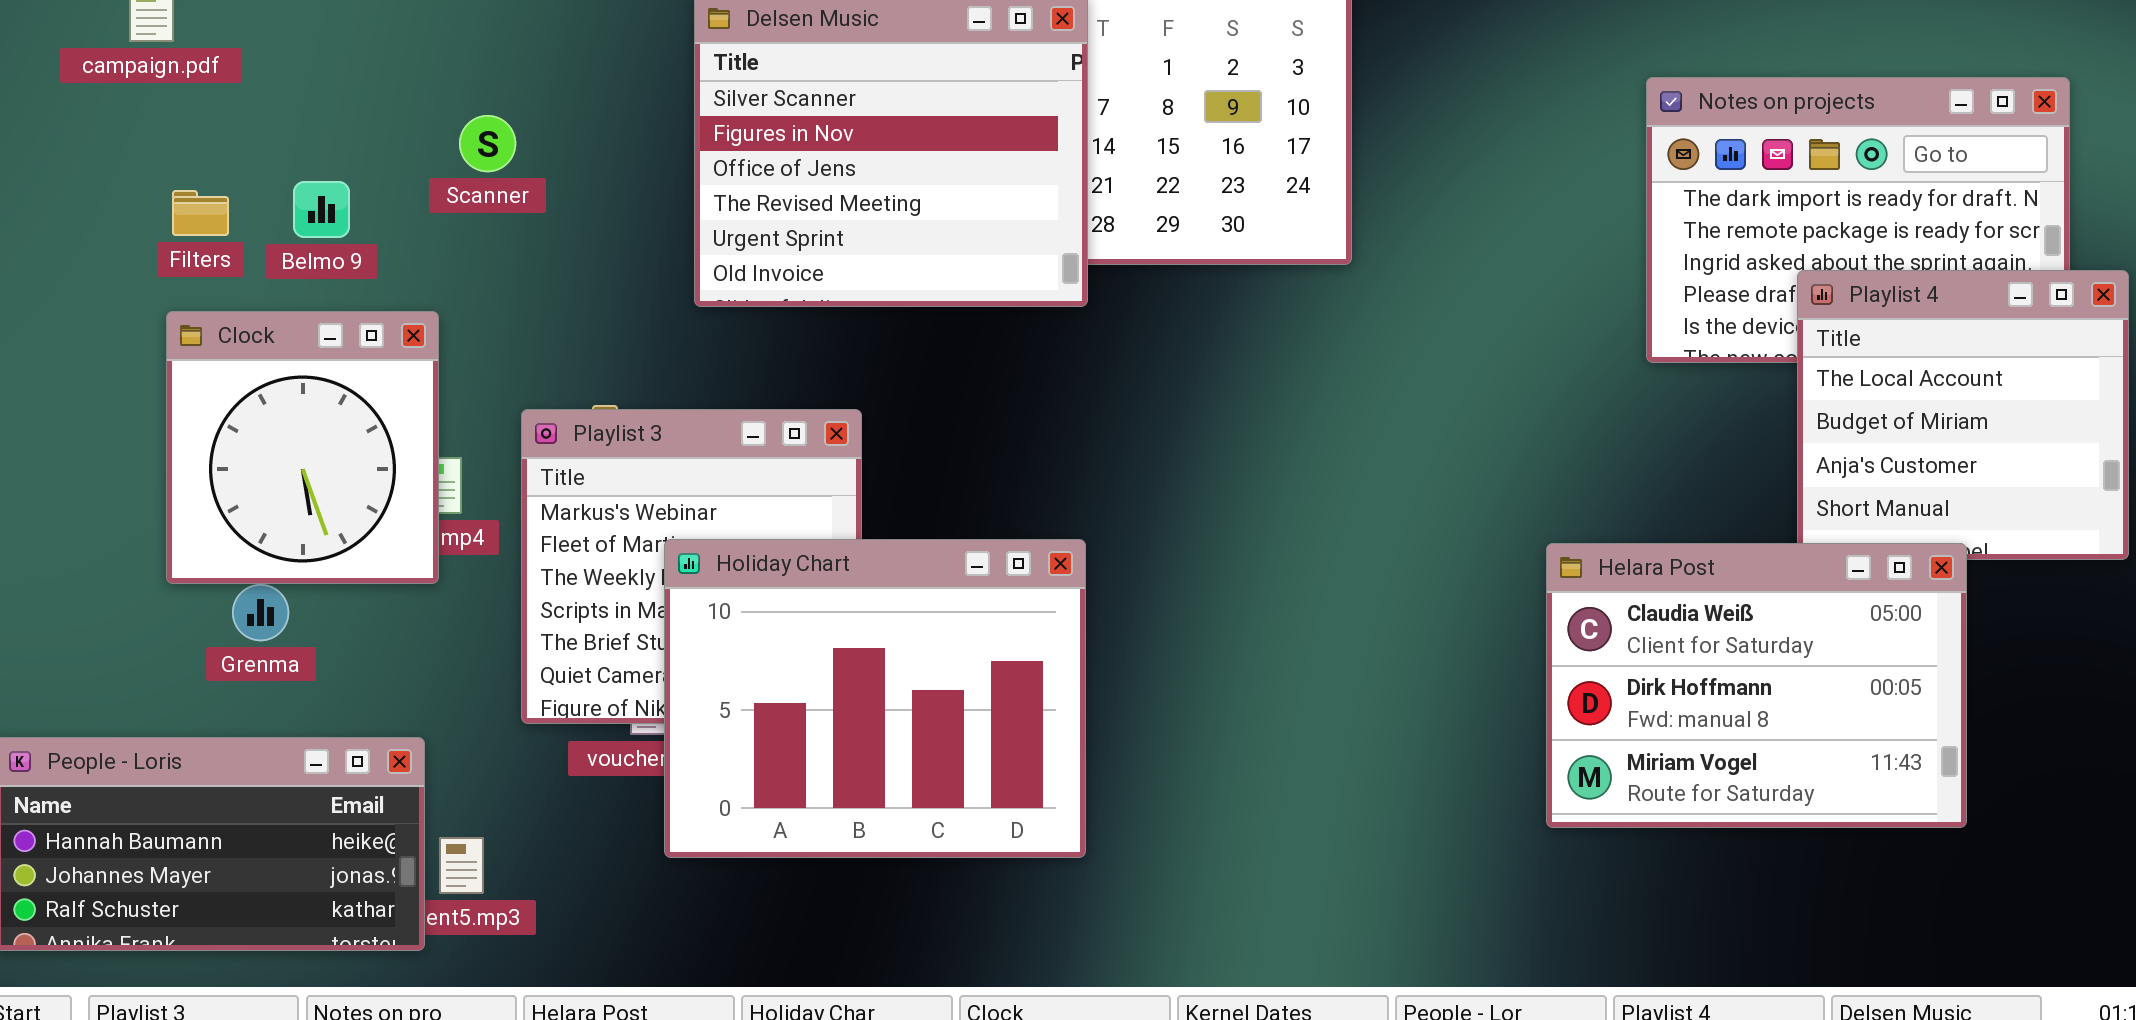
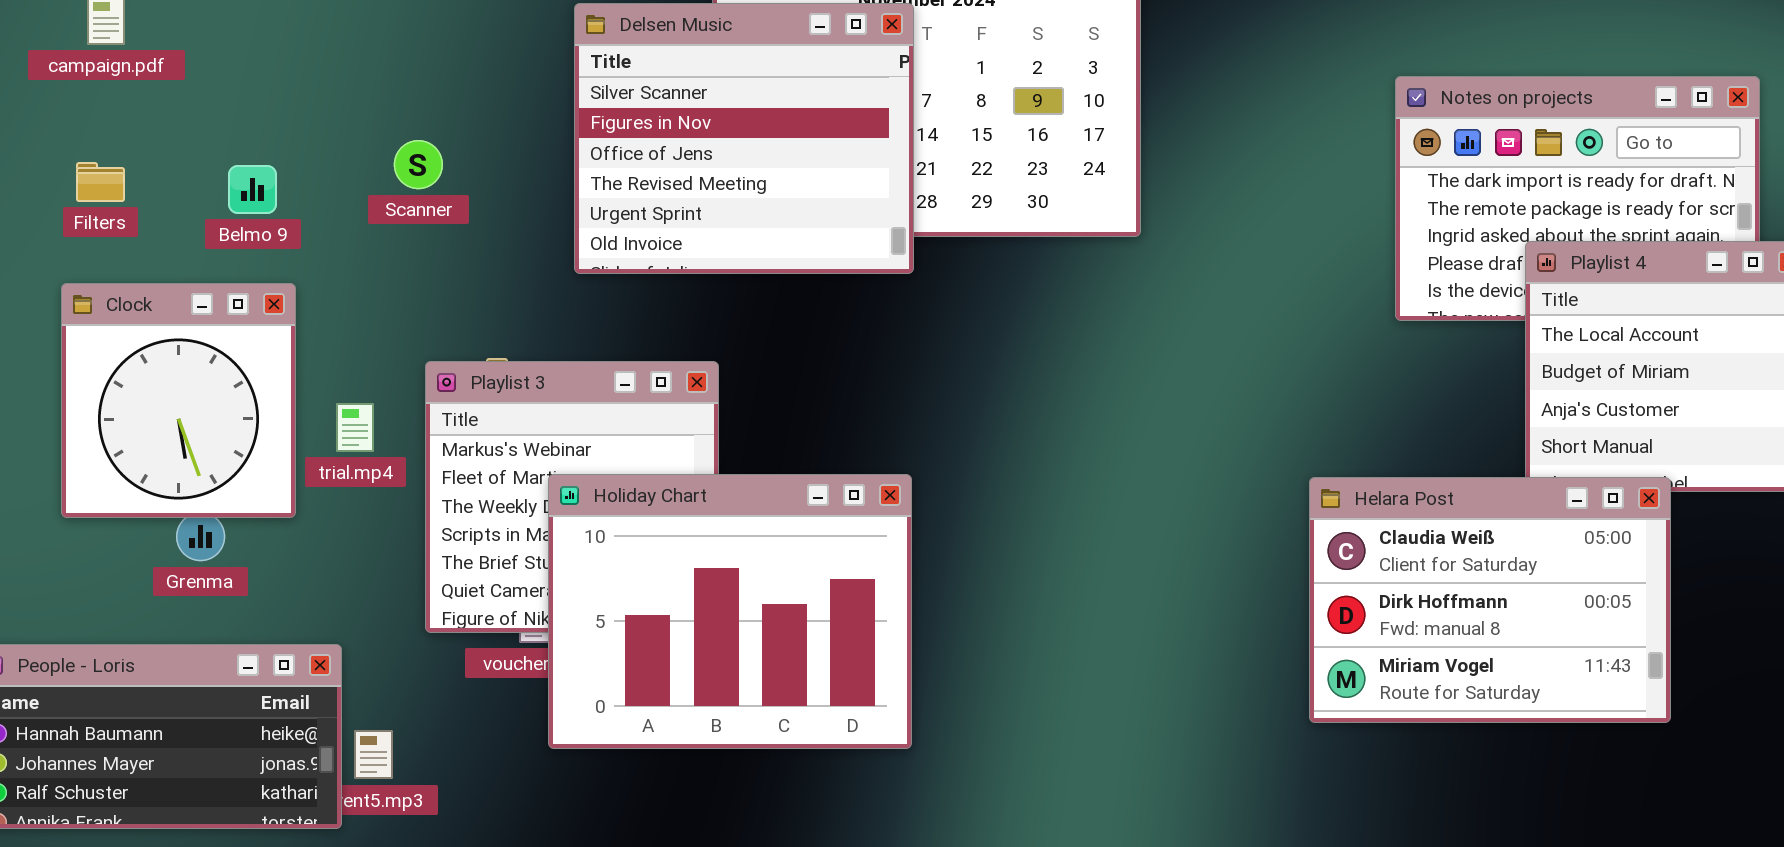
Scanner: [459,115,516,172] -> [394,140,443,189], moved
Filters: [172,190,229,236] -> [76,162,125,202], moved
Clock: [166,311,439,584] -> [61,283,296,518], moved

